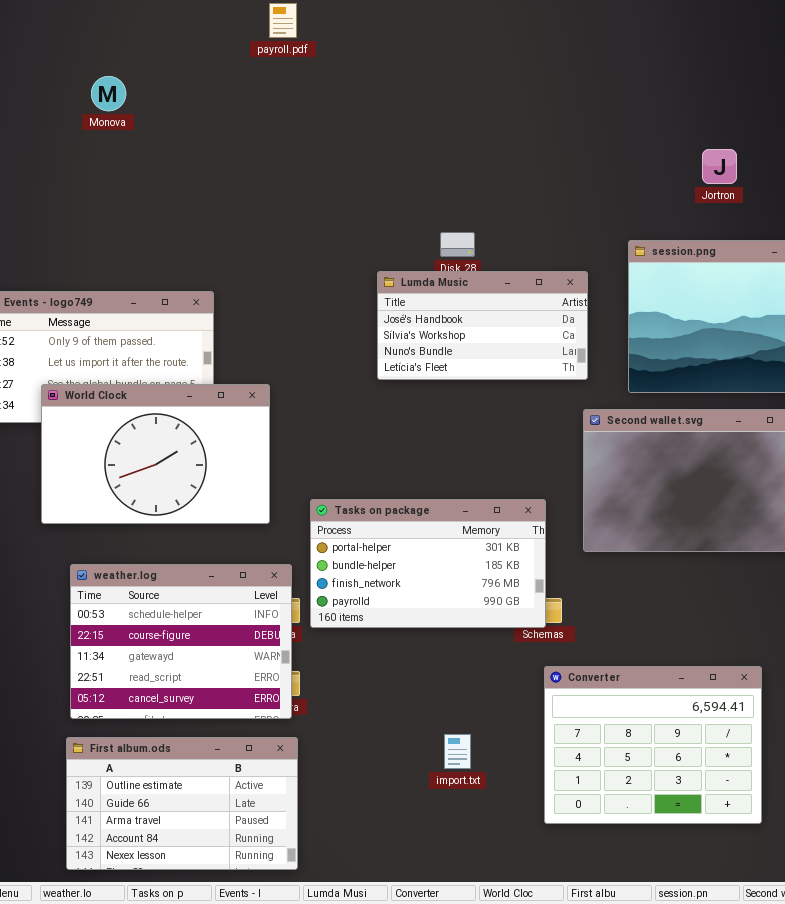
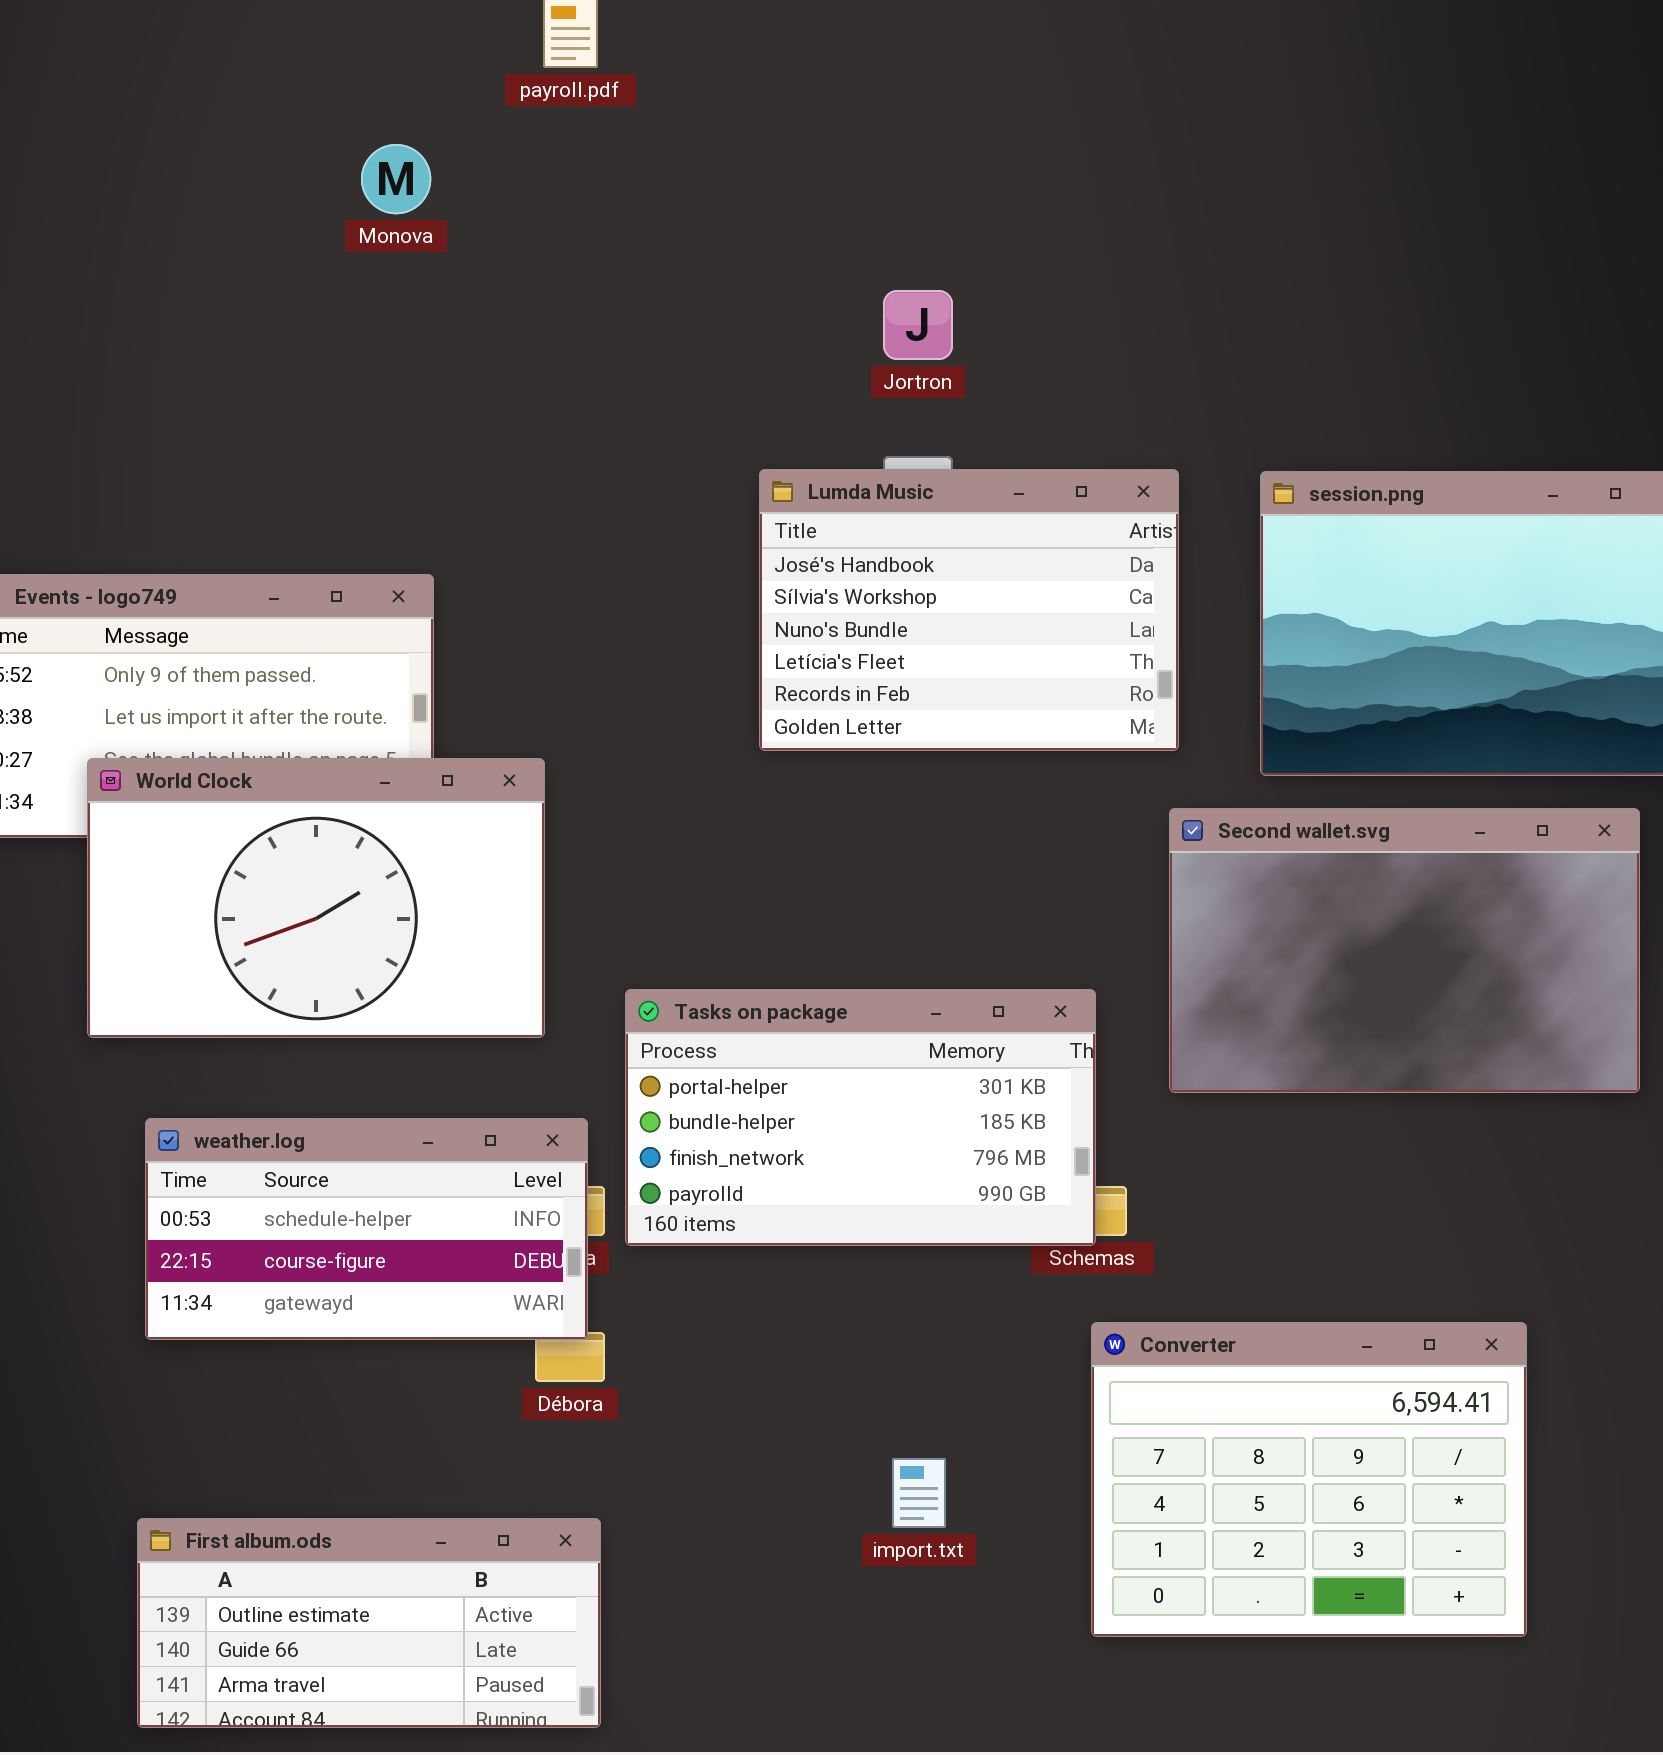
Monova: [91,76,126,111] -> [361,144,431,214], moved
Jortron: [702,149,737,184] -> [883,290,953,360], moved
Lumda Music: [377,271,588,380] -> [759,469,1179,751], resized
weather.log: [70,564,292,719] -> [145,1118,588,1340], resized
First album.ods: [66,737,298,870] -> [137,1518,601,1728], resized

